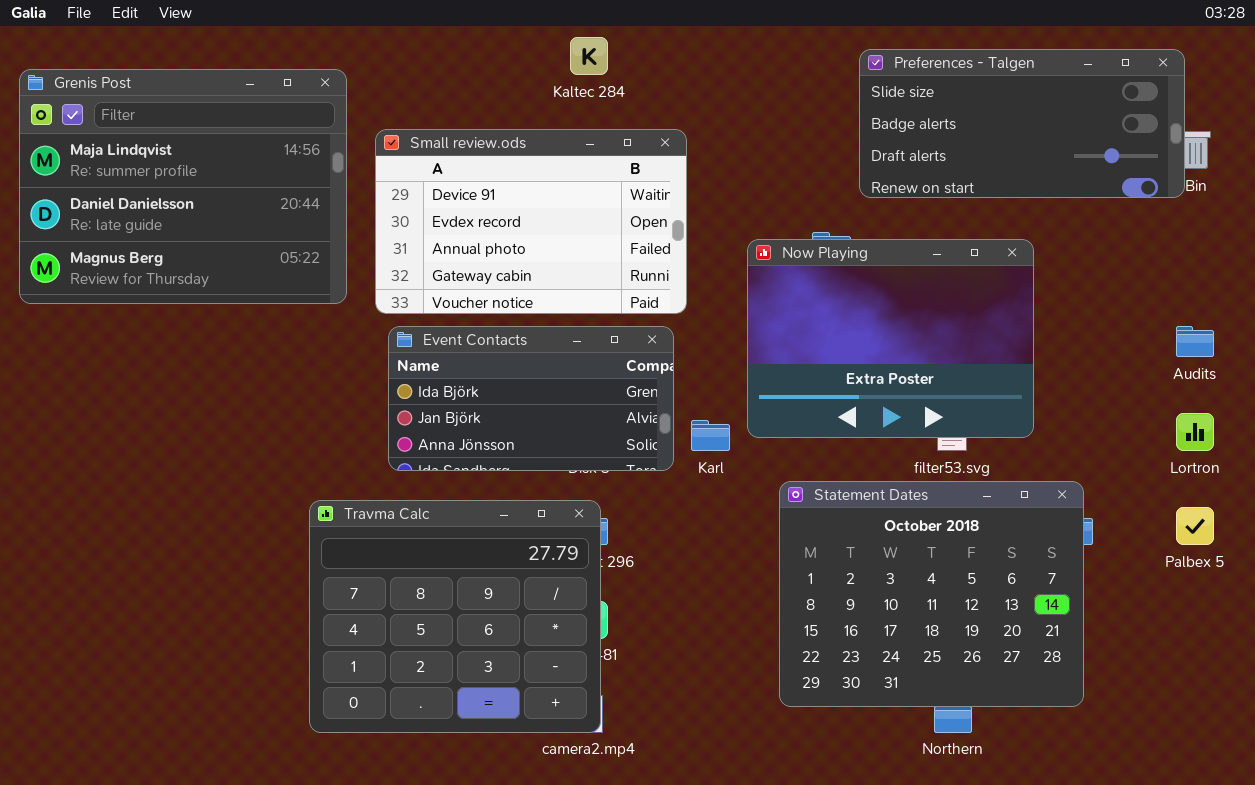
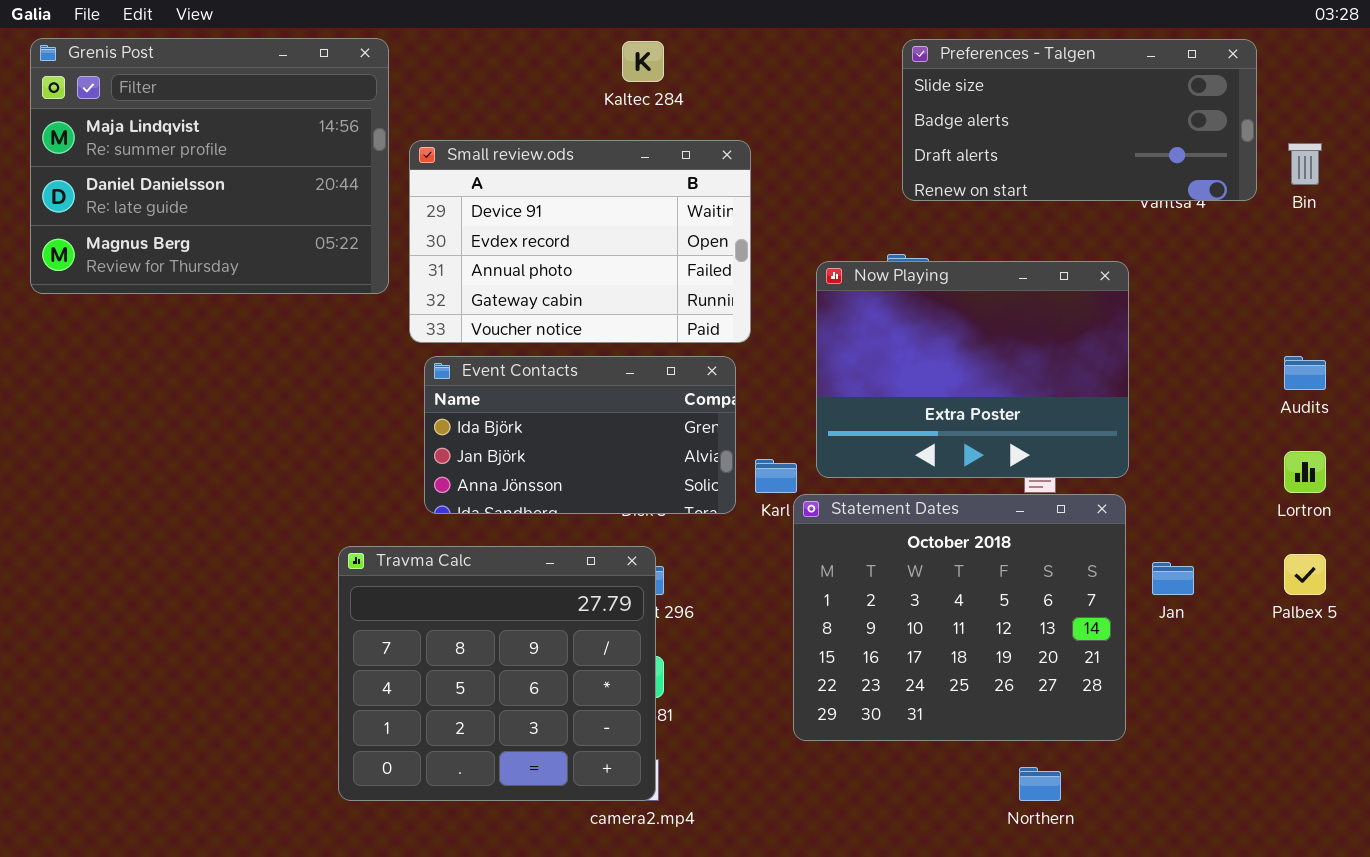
Preferences - Talgen: [859,49,1185,198] -> [902,39,1257,201], moved
Grenis Post: [19,69,347,304] -> [30,38,389,294], moved
Statement Dates: [779,481,1084,707] -> [793,494,1126,741], moved

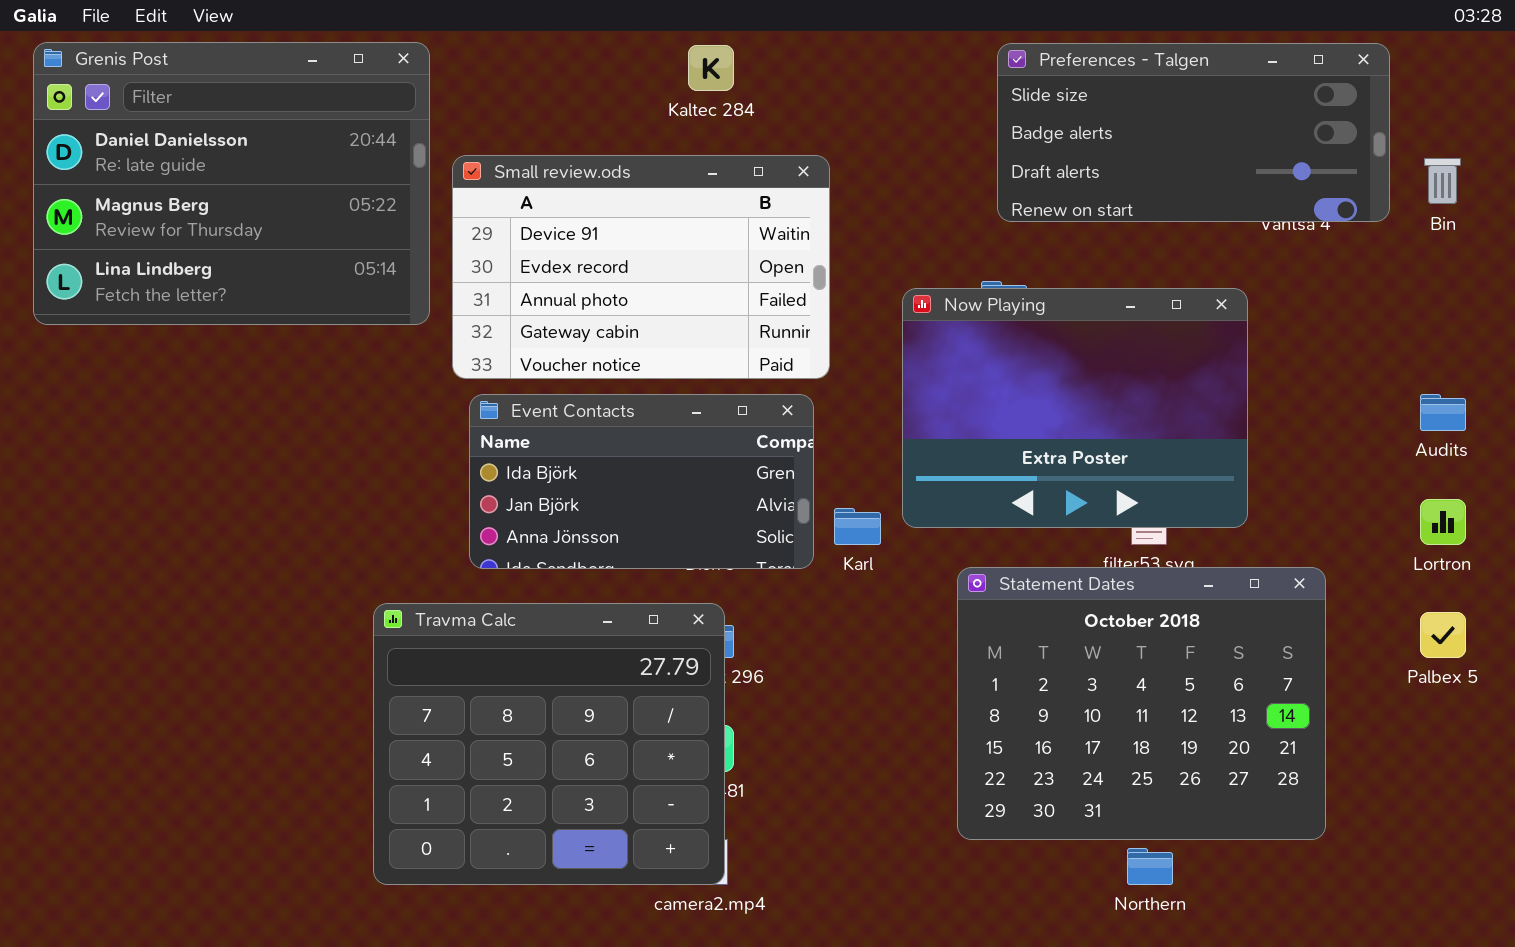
Grenis Post: [30,38,389,294] -> [33,42,430,325], scrolled down 1 row
Statement Dates: [793,494,1126,741] -> [957,567,1326,840], moved

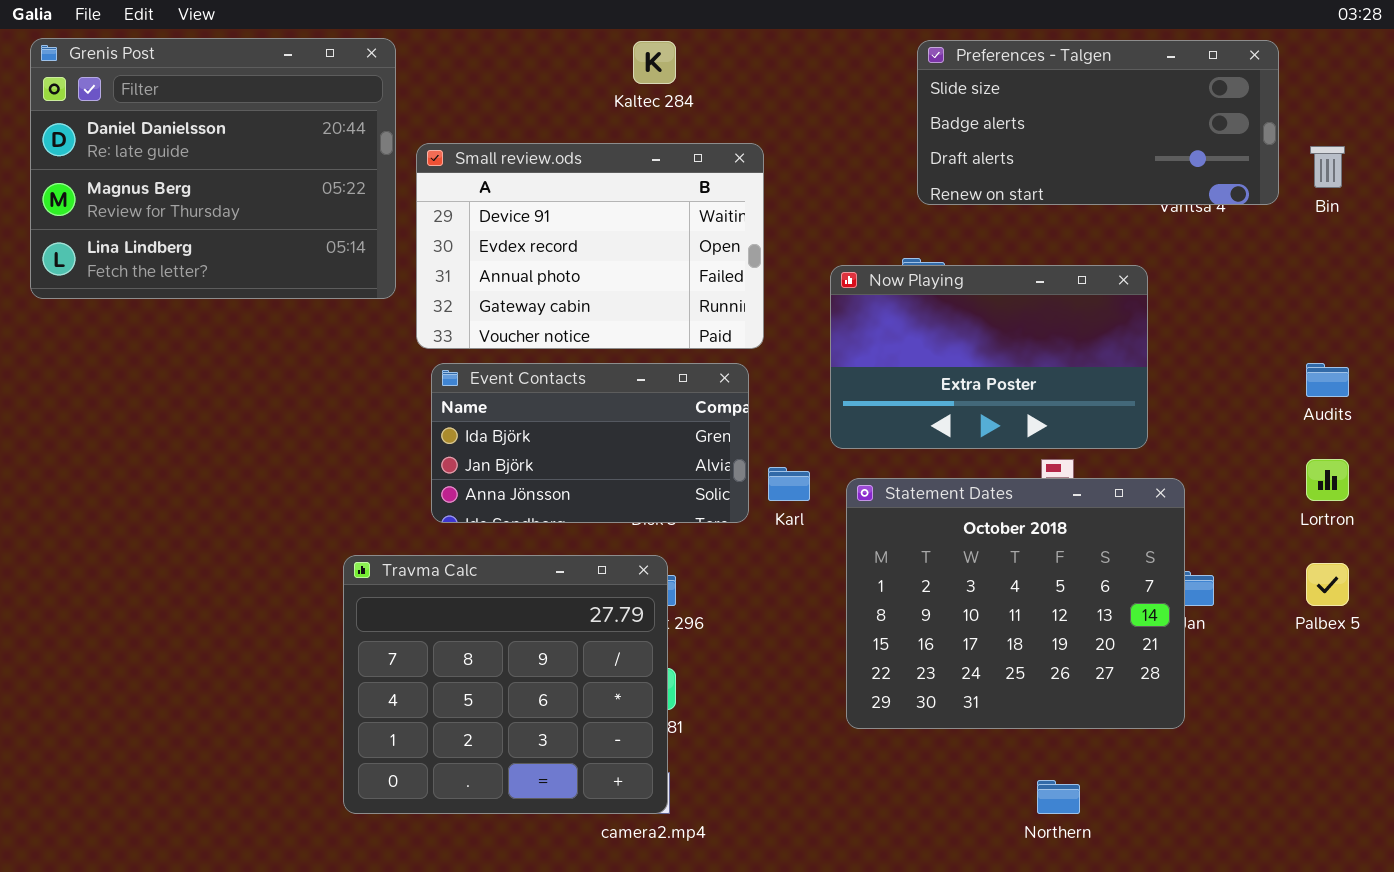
Now Playing: [902,288,1248,528] -> [830,265,1148,449], resized
Statement Dates: [957,567,1326,840] -> [846,478,1185,729], moved

